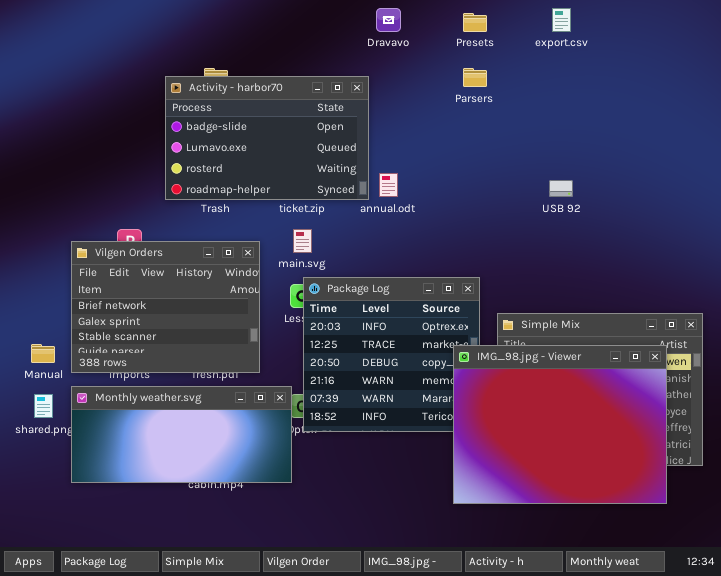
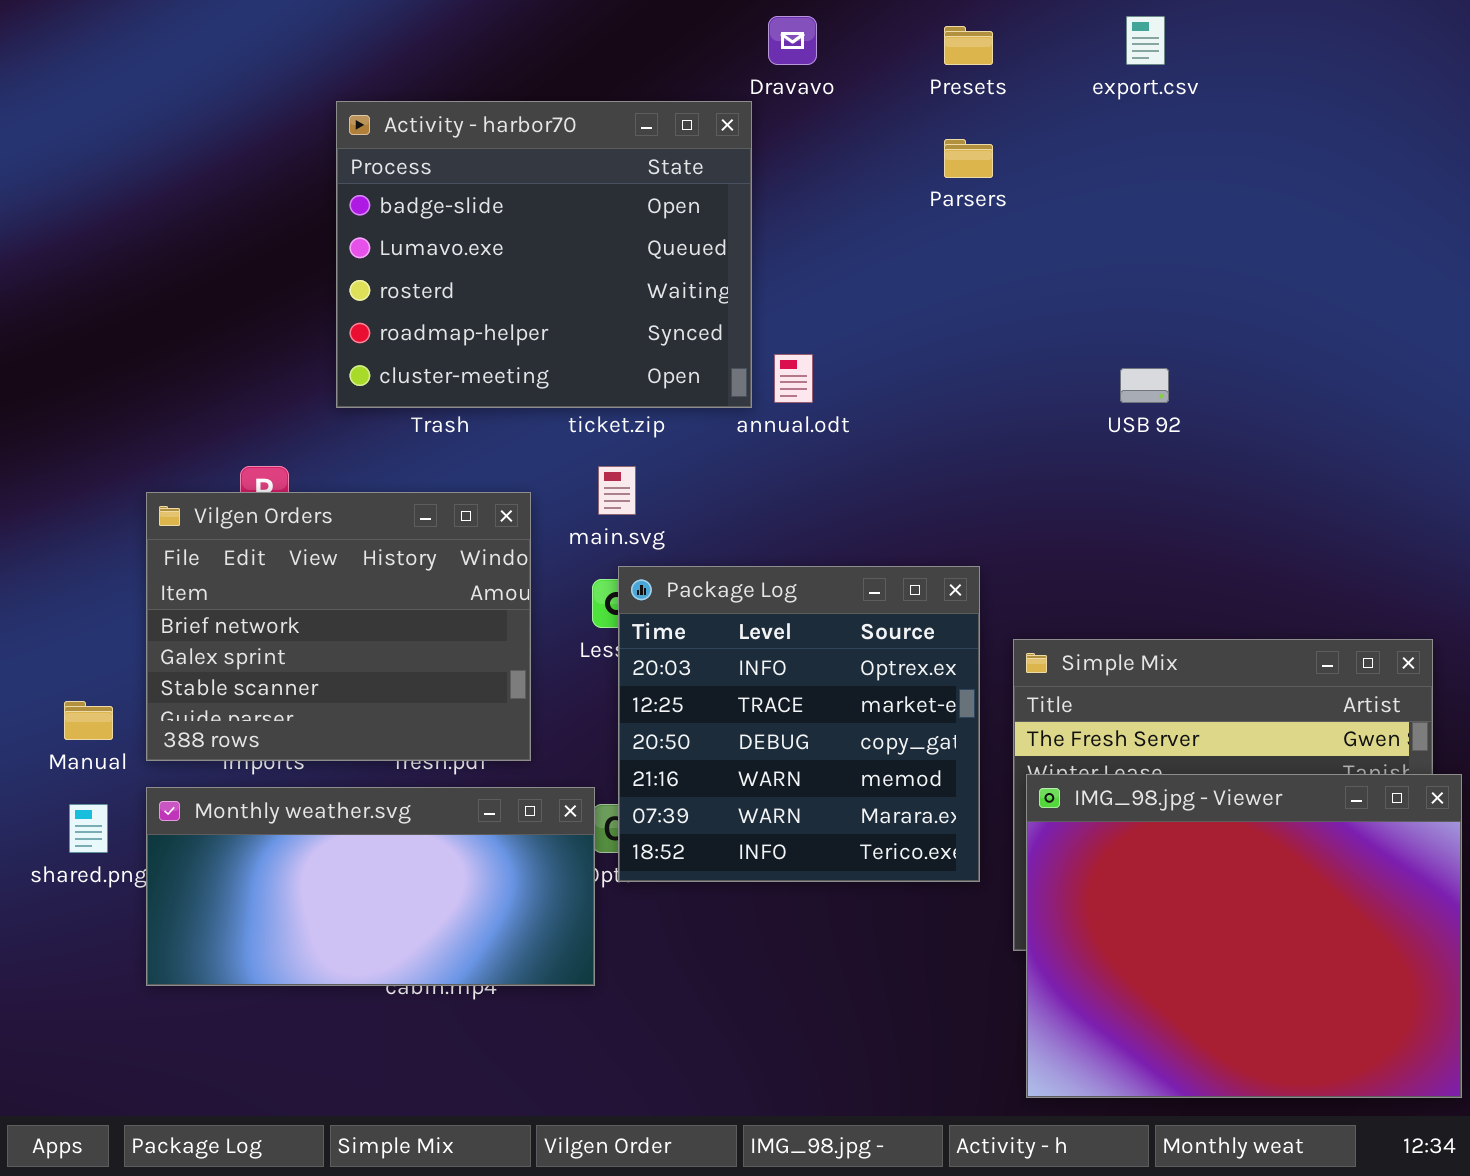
Activity - harbor70: [165,76,369,200] -> [336,101,752,408], resized
IMG_98.jpg - Viewer: [453,345,667,504] -> [1026,774,1462,1098], moved

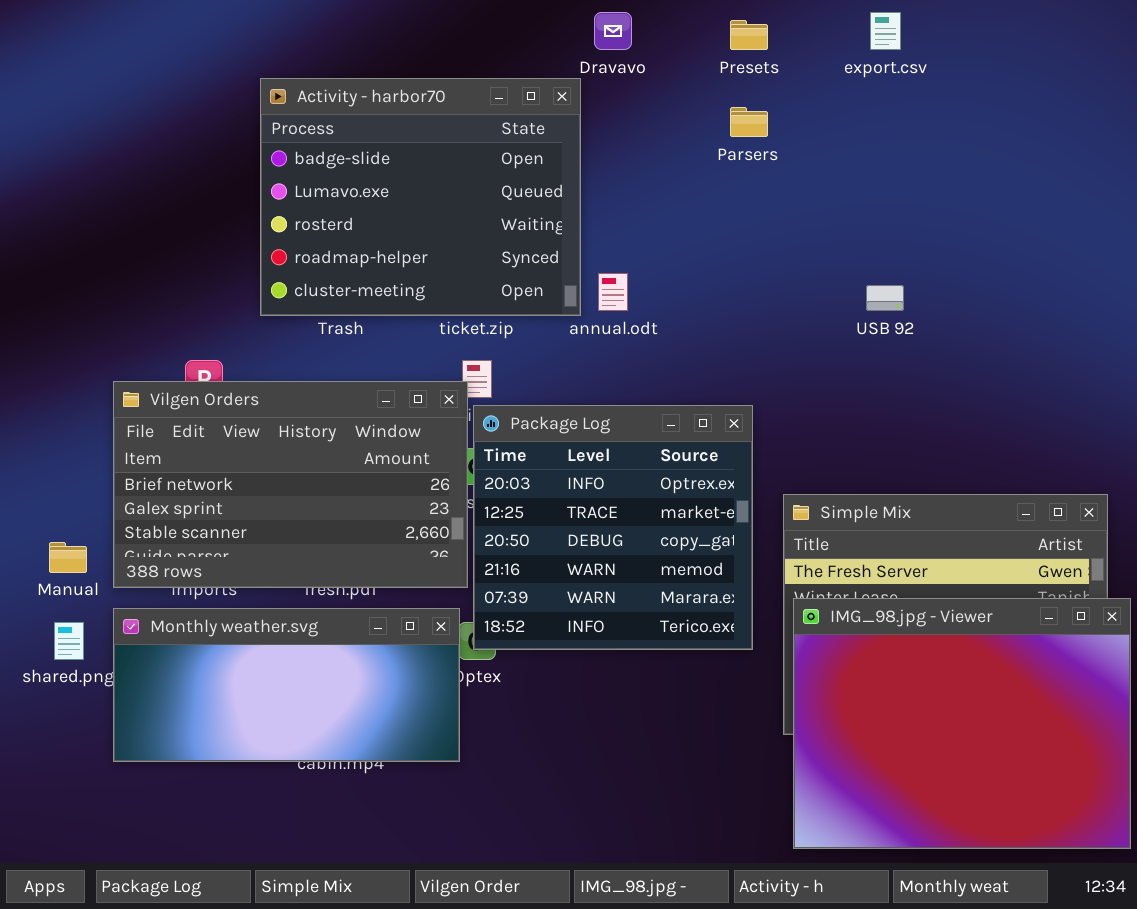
Vilgen Orders: [146,492,531,761] -> [113,381,468,588], resized
Package Log: [618,566,980,882] -> [473,405,753,650], moved

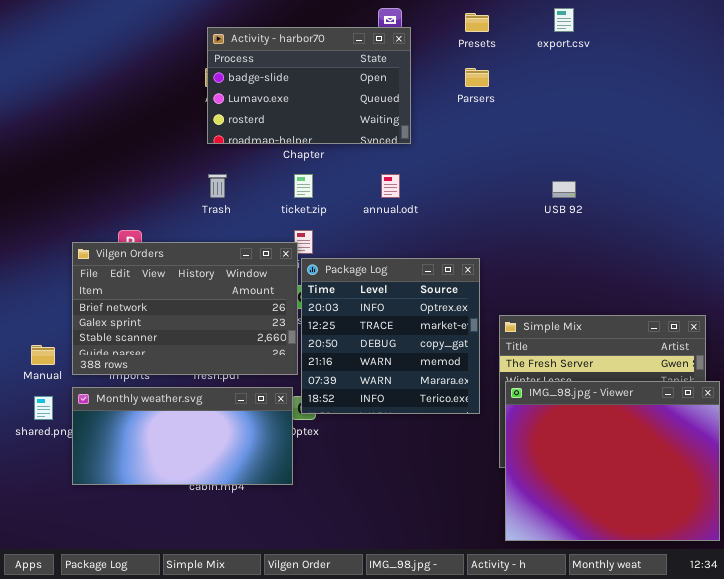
Activity - harbor70: [260,78,581,316] -> [207,27,411,144], moved, resized

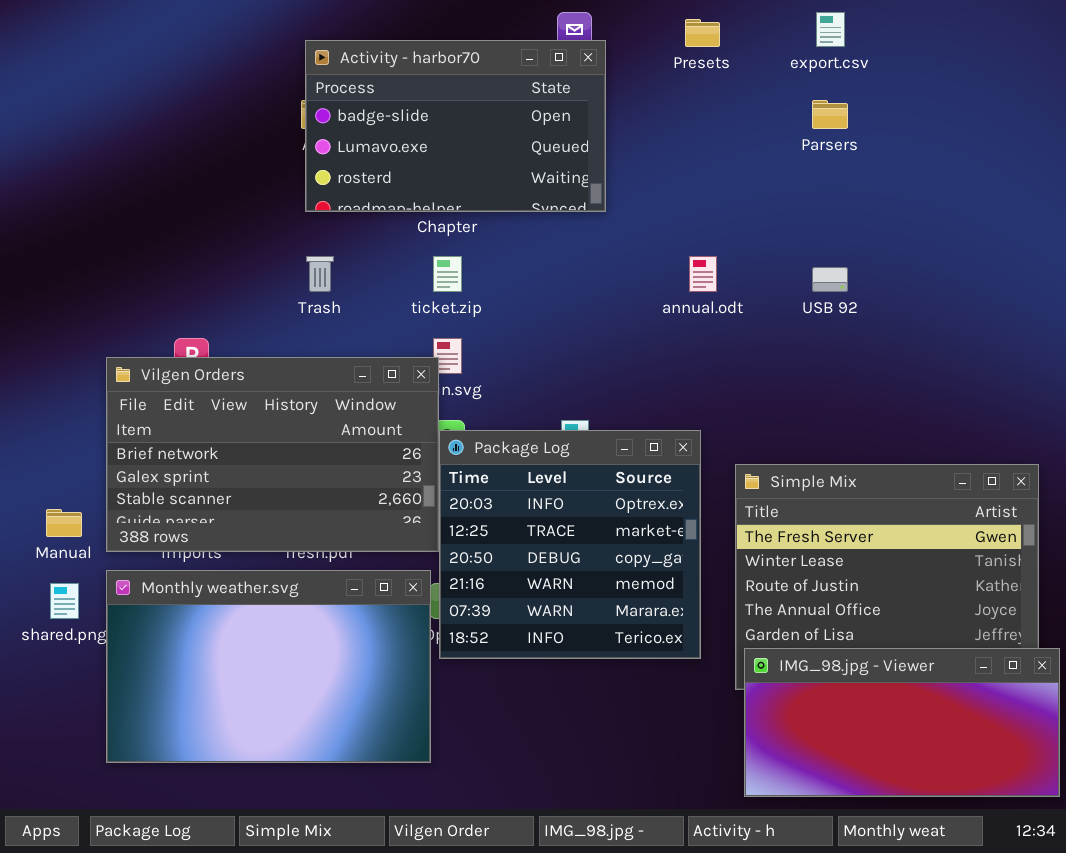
Parsers: [465,68,489,87] -> [812,100,848,129], moved
annual.odt: [381,174,400,198] -> [689,256,717,292], moved
Package Log: [301,258,480,414] -> [439,430,701,659], moved
IMG_98.jpg - Viewer: [505,381,720,541] -> [744,648,1060,797], resized
Monthly weather.svg: [72,387,293,485] -> [106,570,431,763], resized

